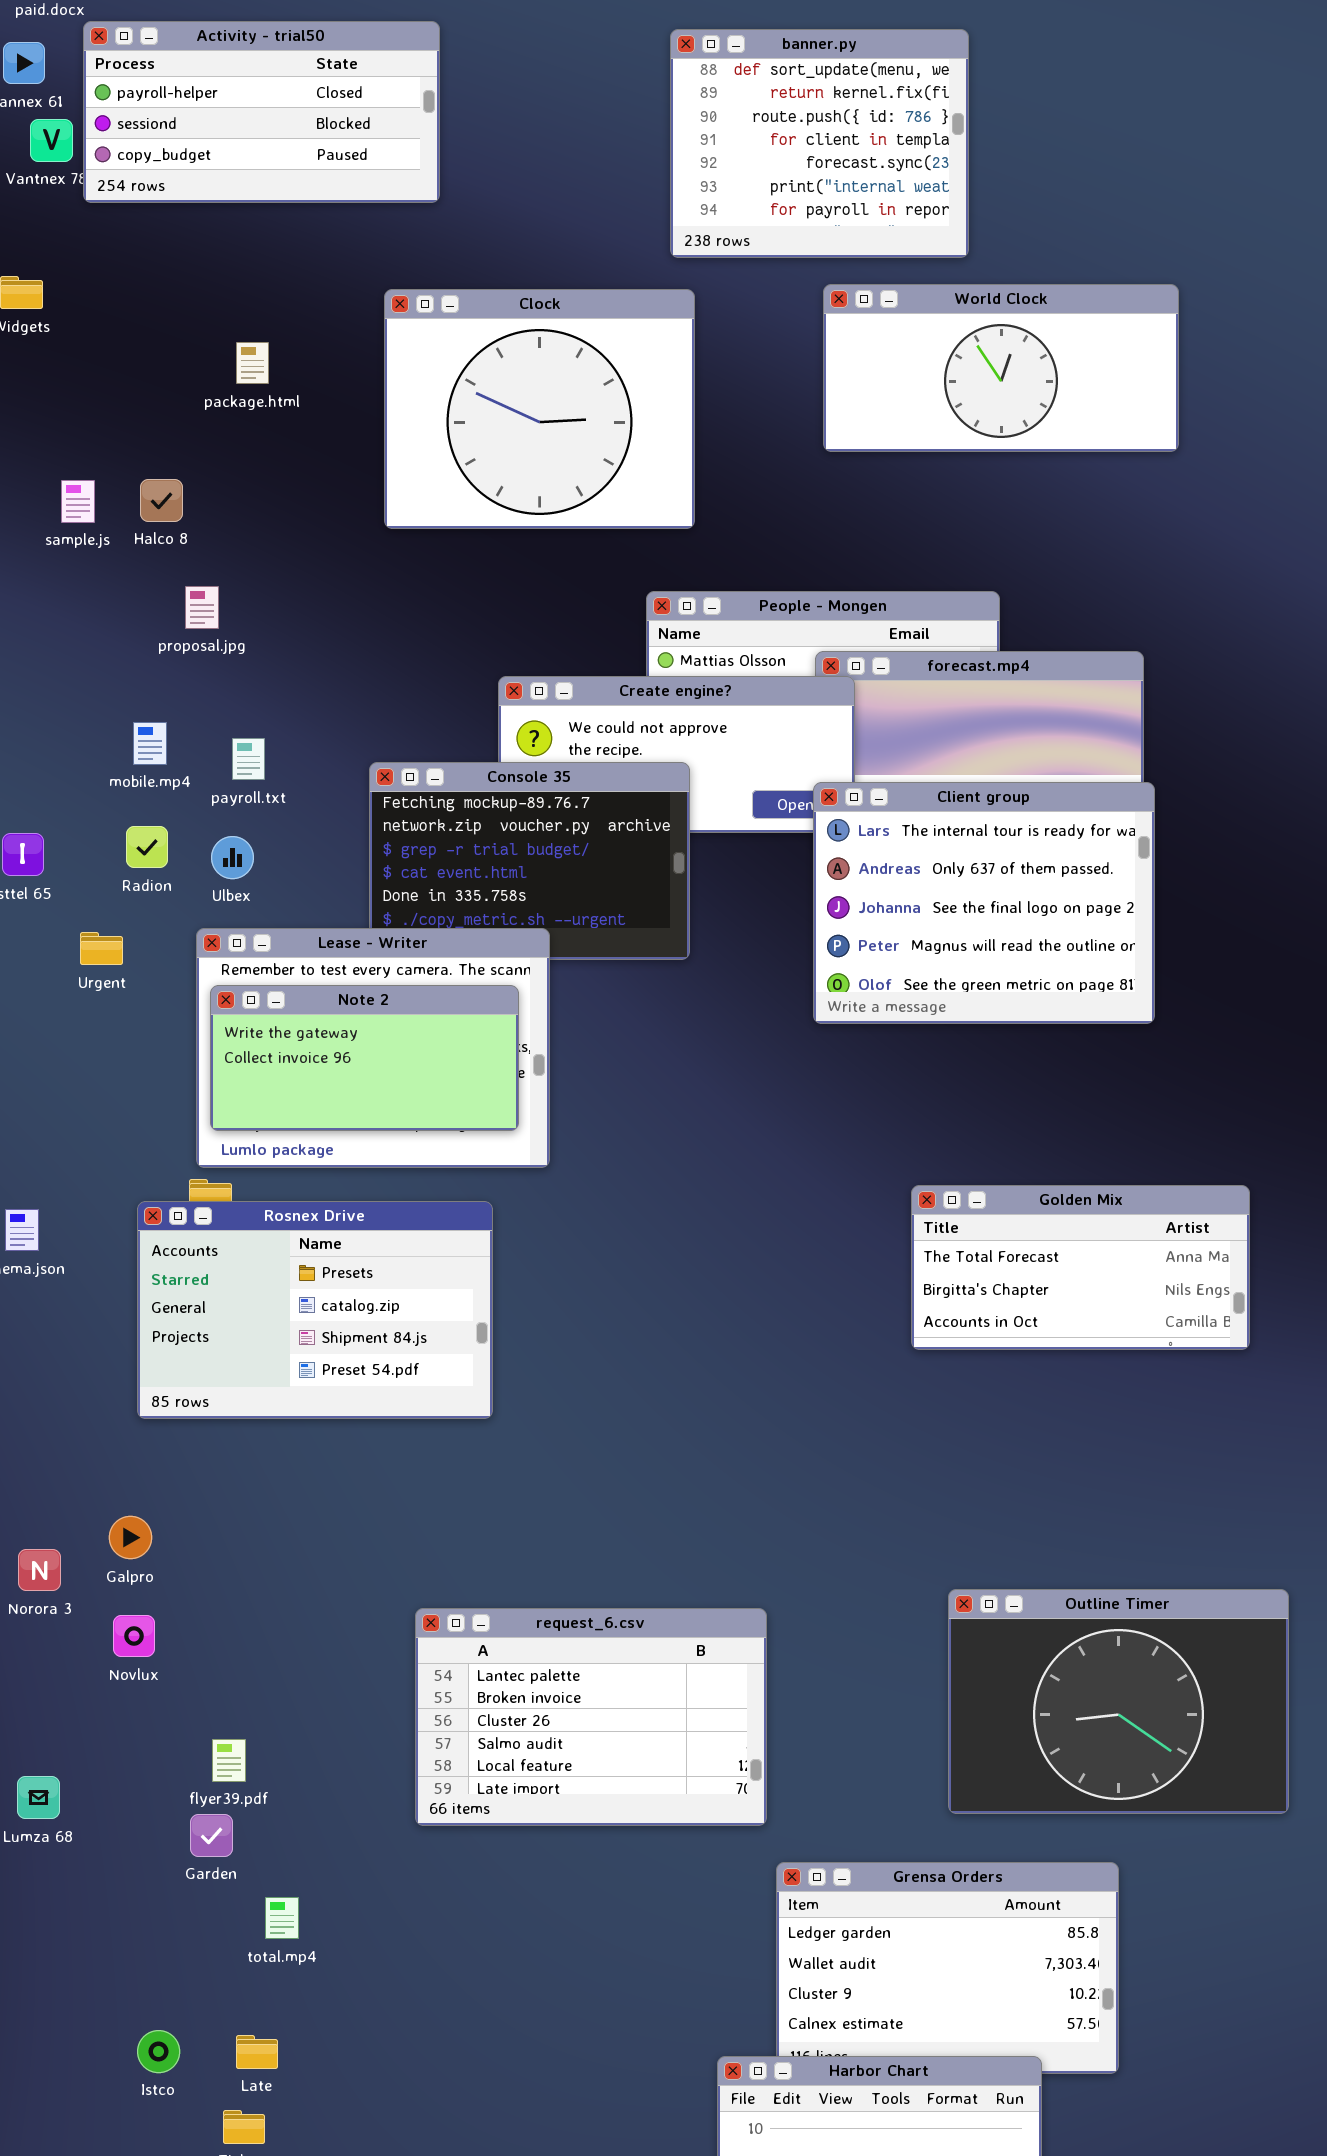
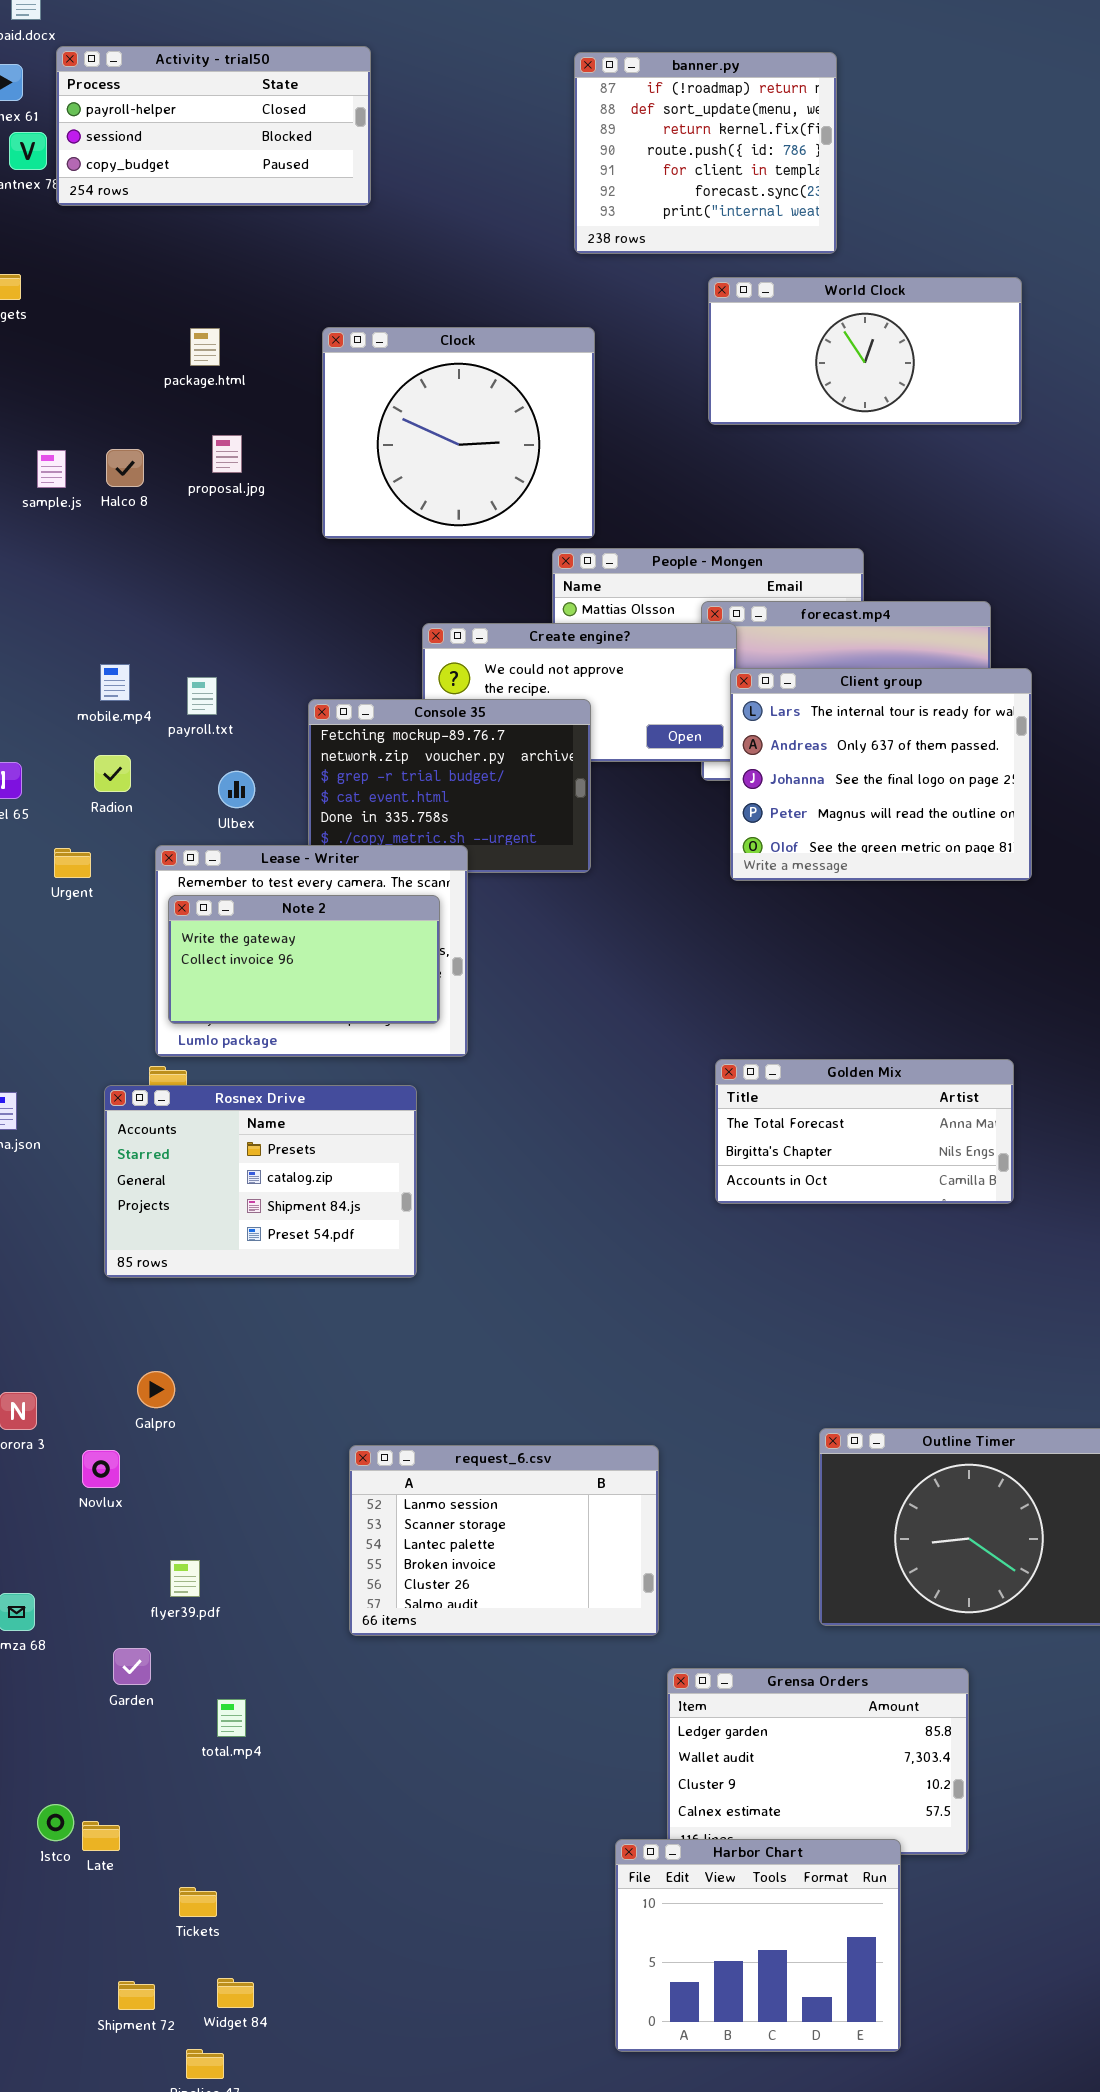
banner.py: [670,29,969,258] -> [574,52,837,254], scrolled up 1 row
Clock: [384,289,695,529] -> [322,327,595,539], moved
proposal.jpg: [185,586,219,629] -> [212,435,242,473], moved
Client group: [813,782,1155,1024] -> [730,668,1032,881], moved
Ulbex: [211,836,254,879] -> [218,771,255,808], moved
Golden Mix: [911,1185,1250,1350] -> [715,1059,1014,1204], moved
Galpro: [109,1516,152,1559] -> [137,1371,175,1408], moved
request_6.csv: [415,1608,767,1826] -> [349,1445,659,1636], scrolled up 2 rows
Garden: [190,1814,233,1857] -> [113,1648,151,1685], moved
Istco: [137,2030,180,2073] -> [37,1804,74,1841], moved
Late: [236,2035,278,2069] -> [82,1821,120,1851], moved

